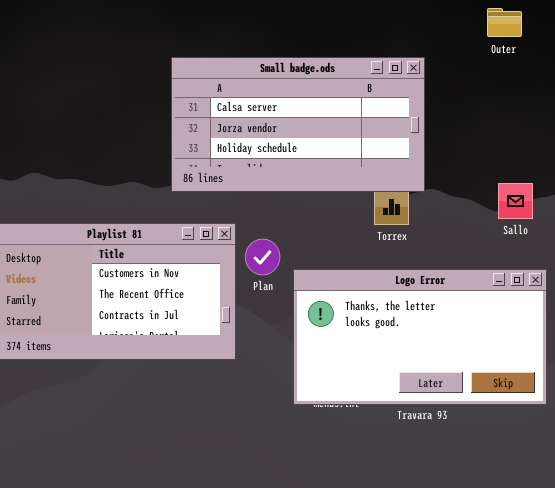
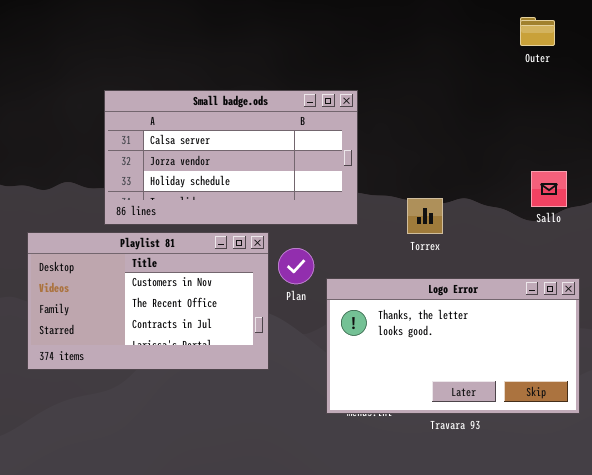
Small badge.ods: [171,57,425,192] -> [104,90,358,225], moved
Sallo: [498,183,533,219] -> [531,171,567,207], moved

